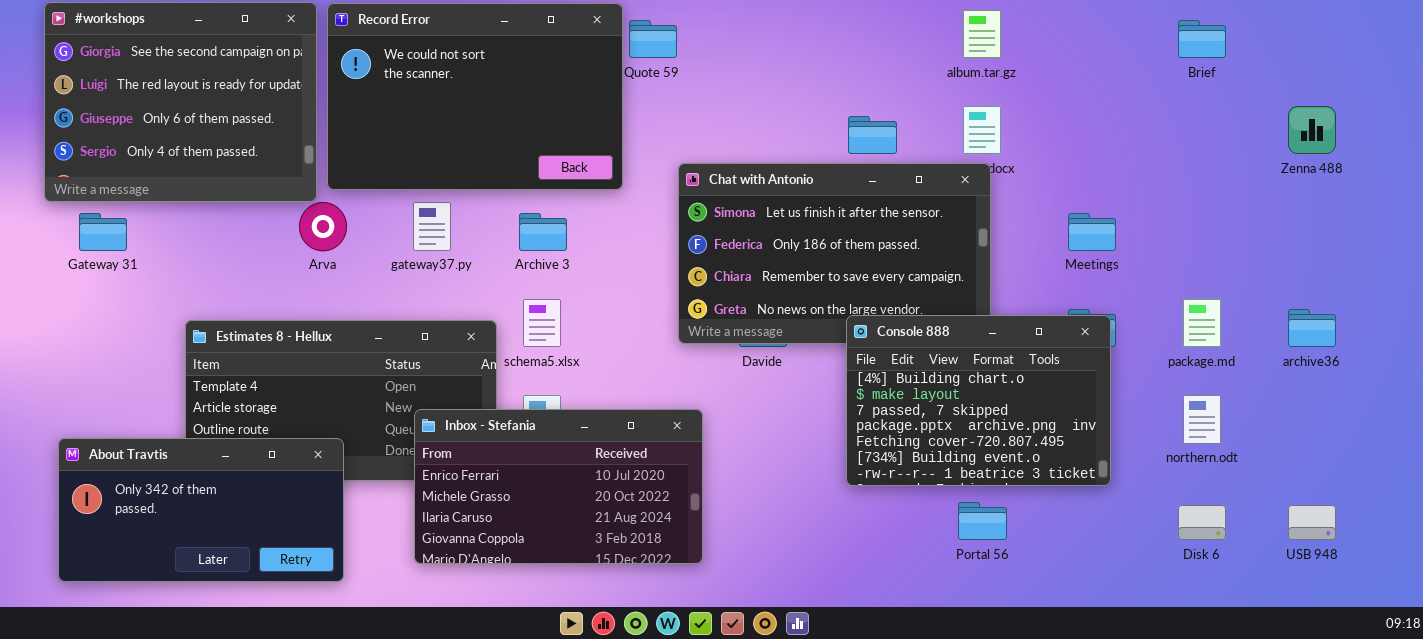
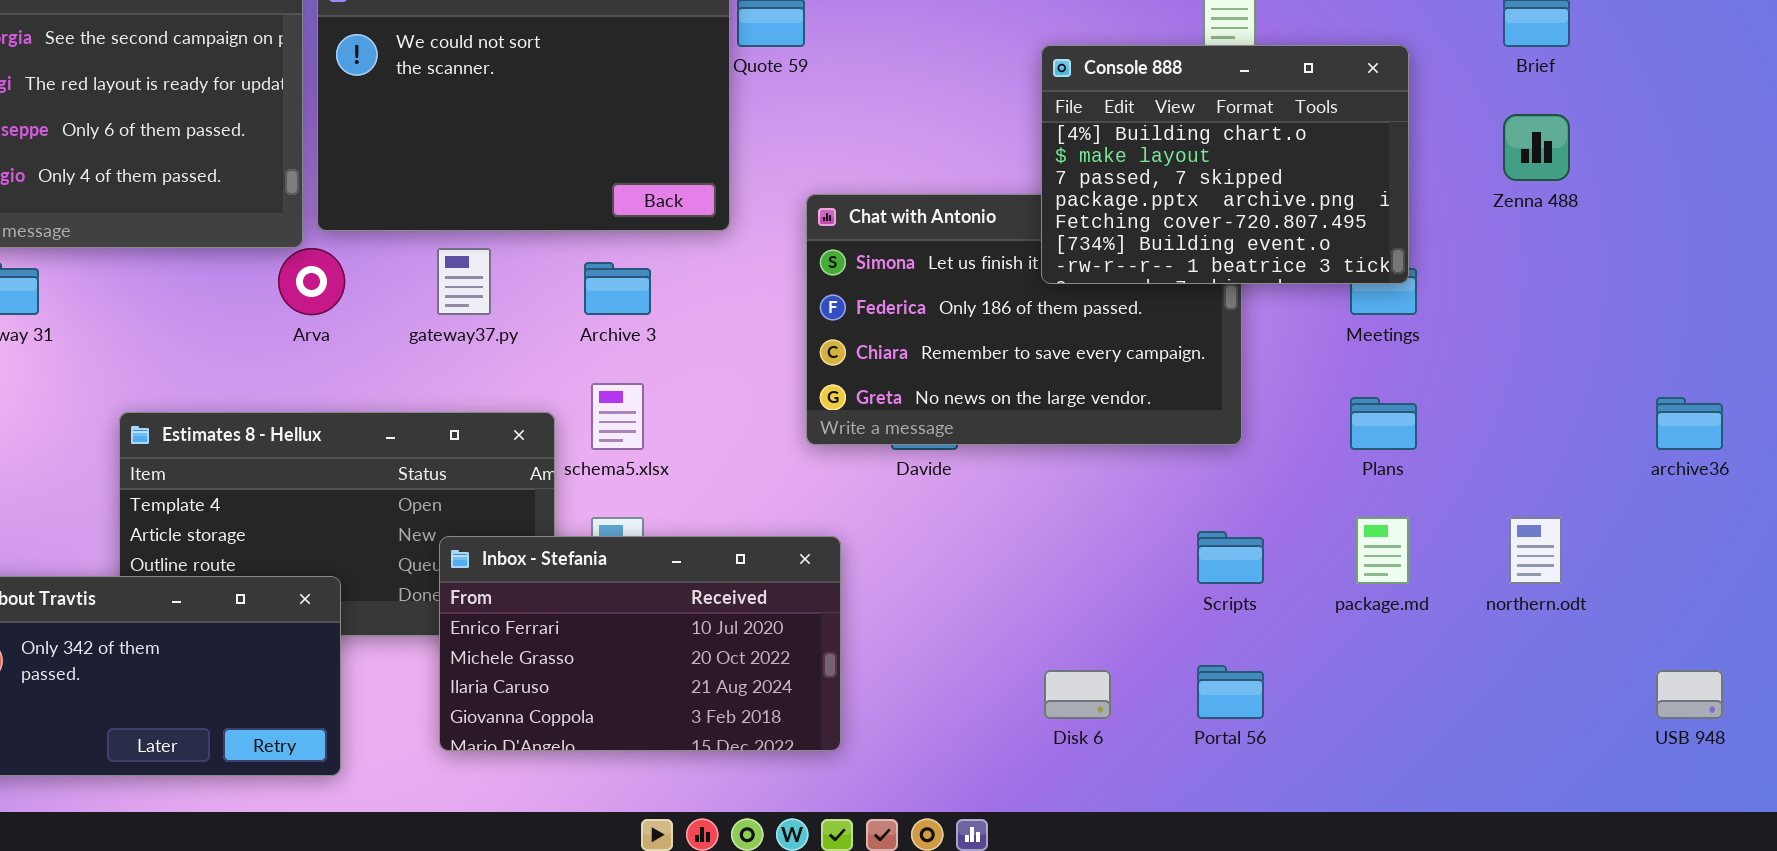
Zenna 488: [1288,106,1336,154] -> [1503,114,1570,181], moved
package.md: [1183,299,1221,347] -> [1356,517,1409,584], moved
Console 888: [846,315,1111,486] -> [1041,45,1409,284], moved
Disk 6: [1178,505,1226,540] -> [1044,670,1111,719], moved

